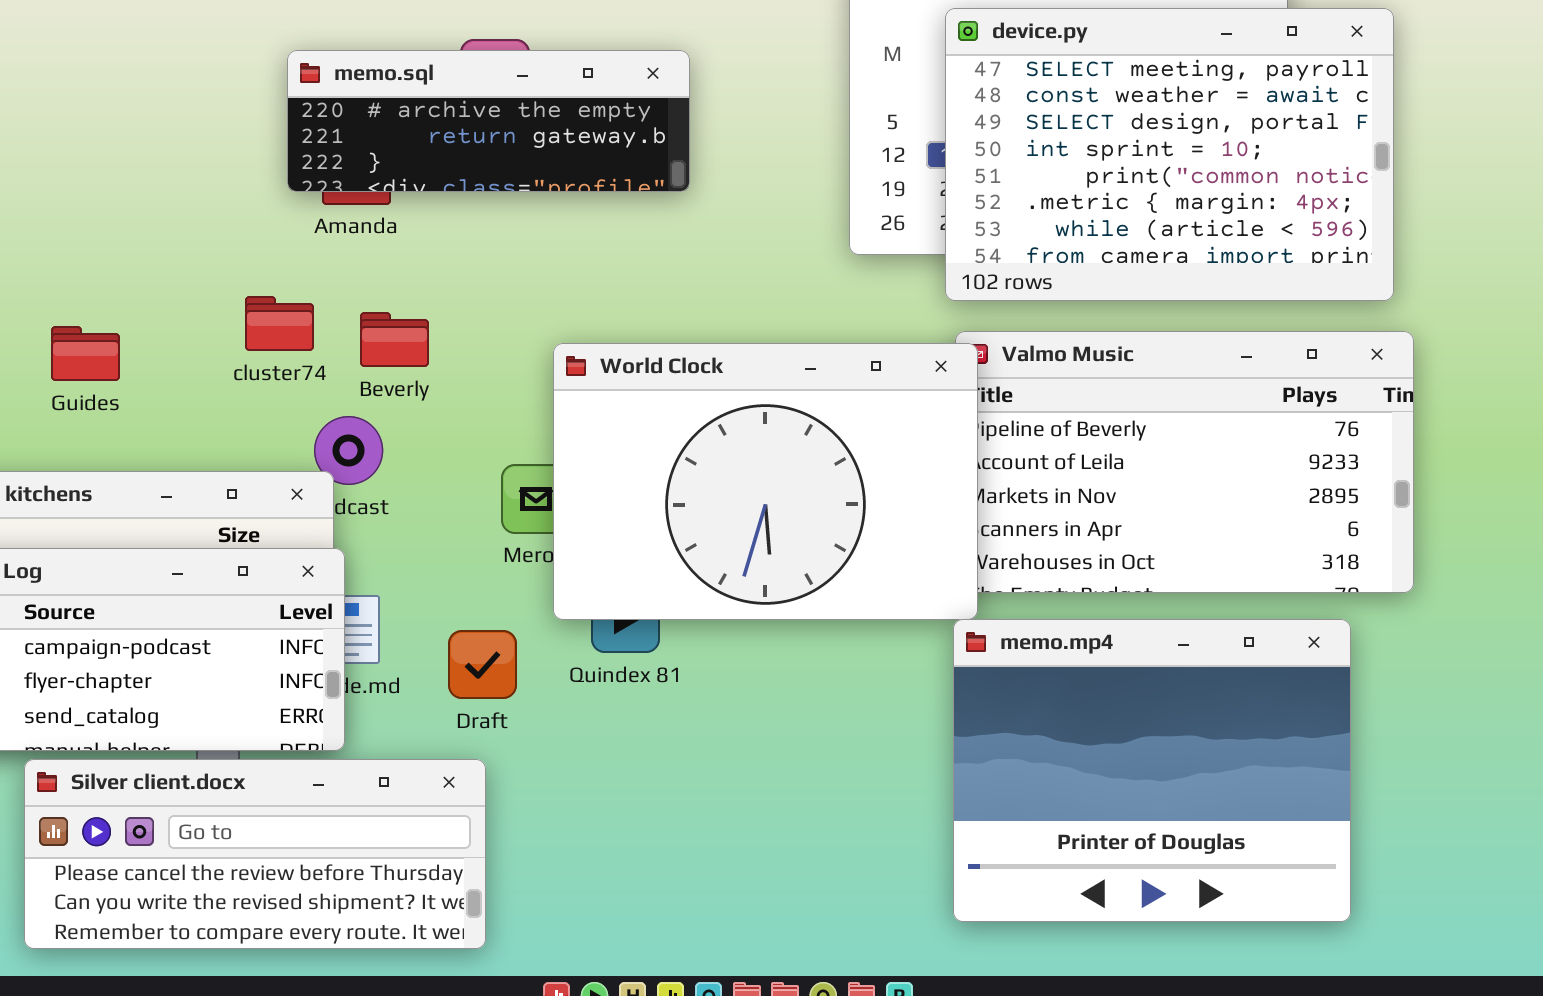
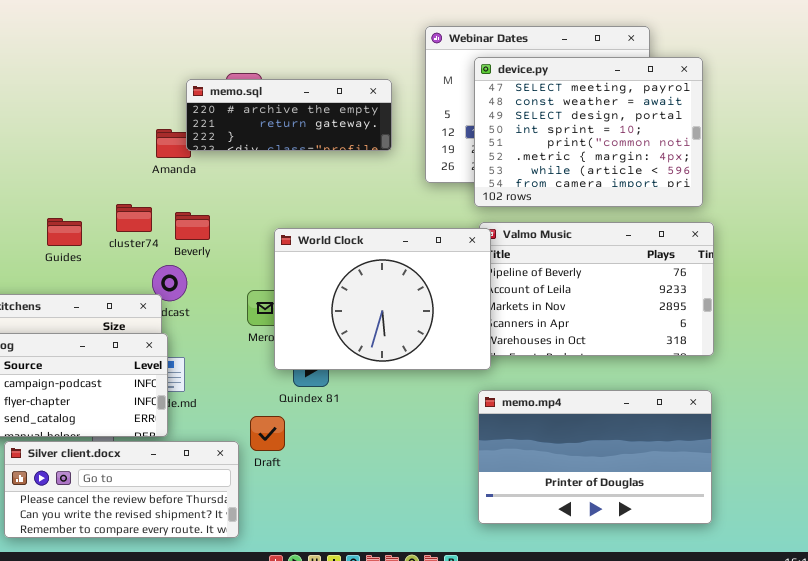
memo.sql: [287,50,690,192] -> [186,79,392,151], moved
Guides: [51,326,120,381] -> [47,218,82,246], moved
memo.mp4: [953,619,1351,922] -> [478,390,712,524], resized
Draft: [448,630,517,699] -> [250,416,285,451], moved

